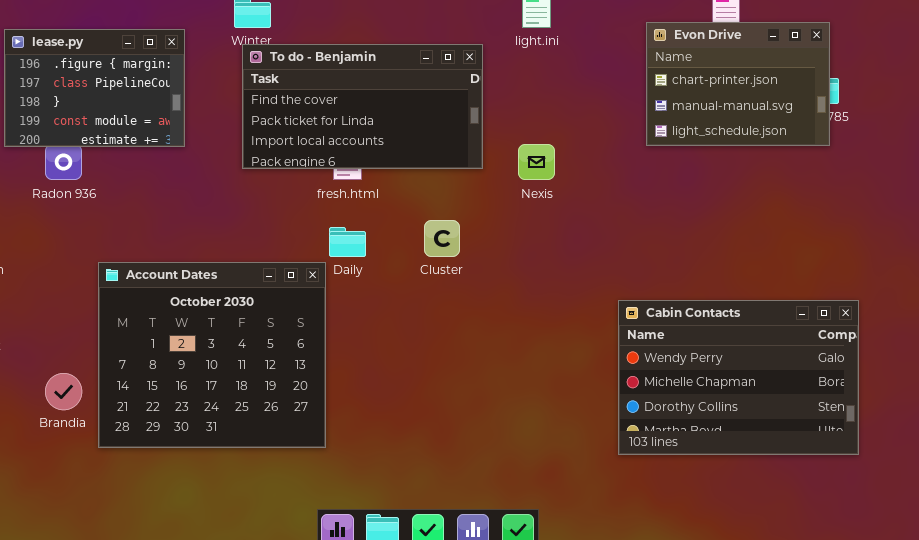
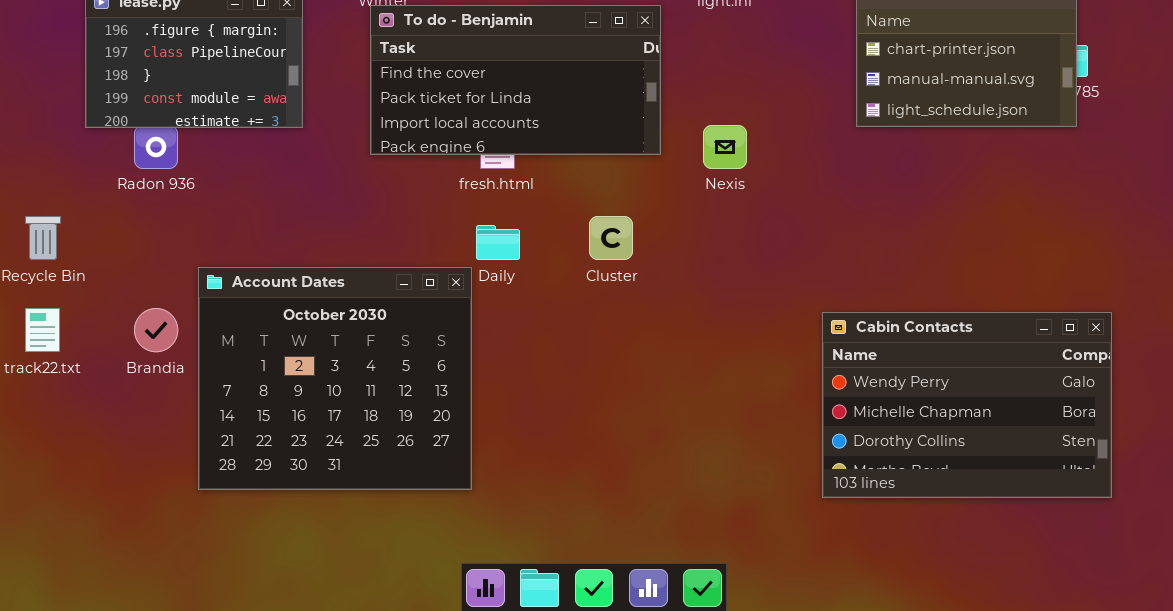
Brandia: [45,373,82,410] -> [134,308,178,352], moved

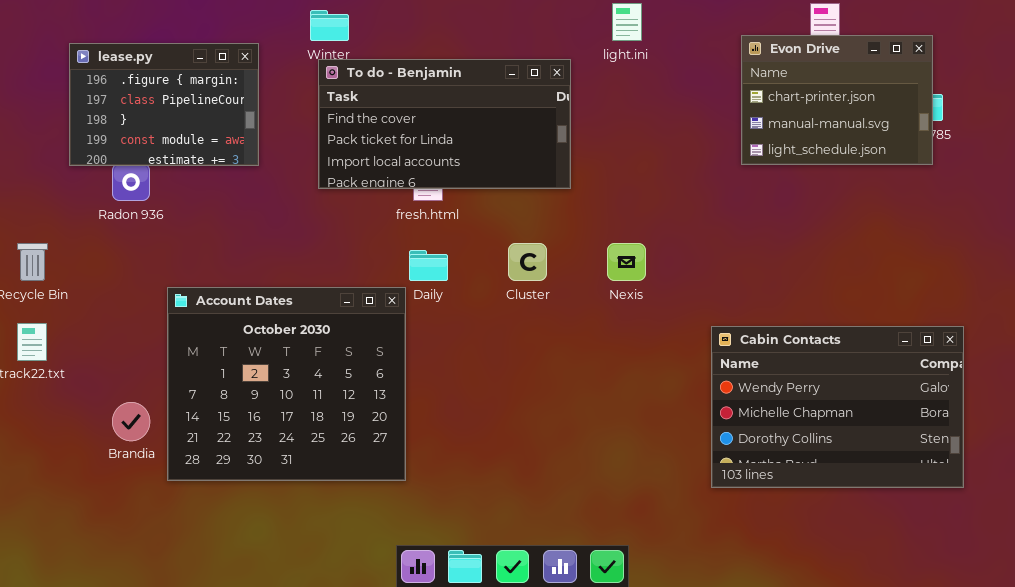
Nexis: [703,125,747,169] -> [607,243,646,281], moved
Brandia: [134,308,178,352] -> [112,402,150,441], moved

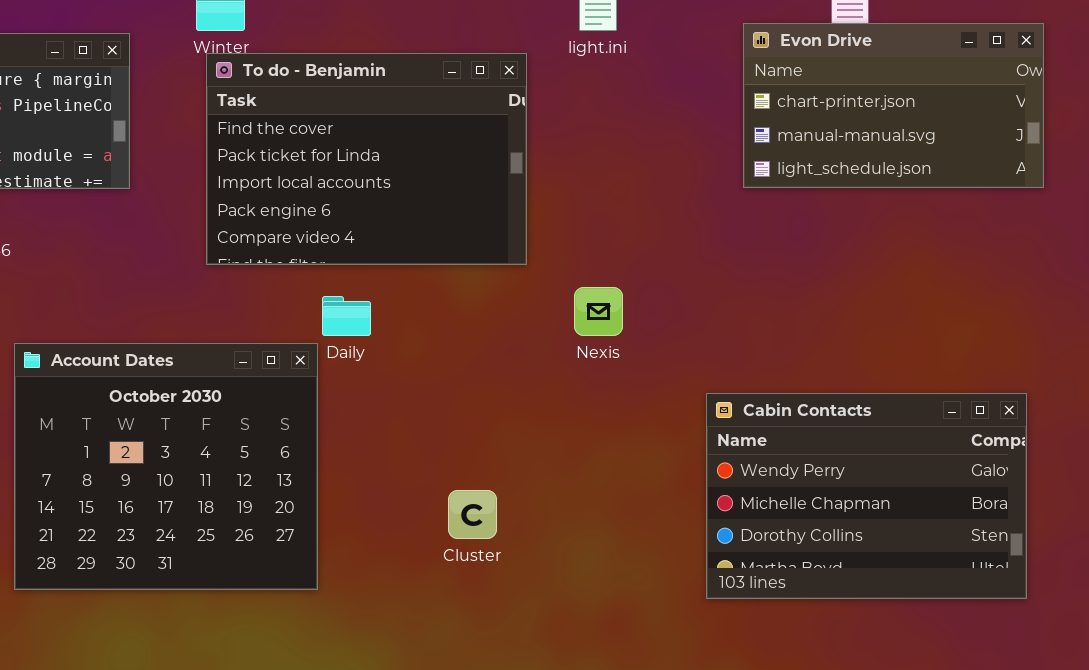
Evon Drive: [741,35,933,165] -> [743,23,1044,188], resized
To do - Benjamin: [318,59,571,189] -> [206,53,527,265], resized
Cluster: [508,243,547,281] -> [448,490,497,539], moved

